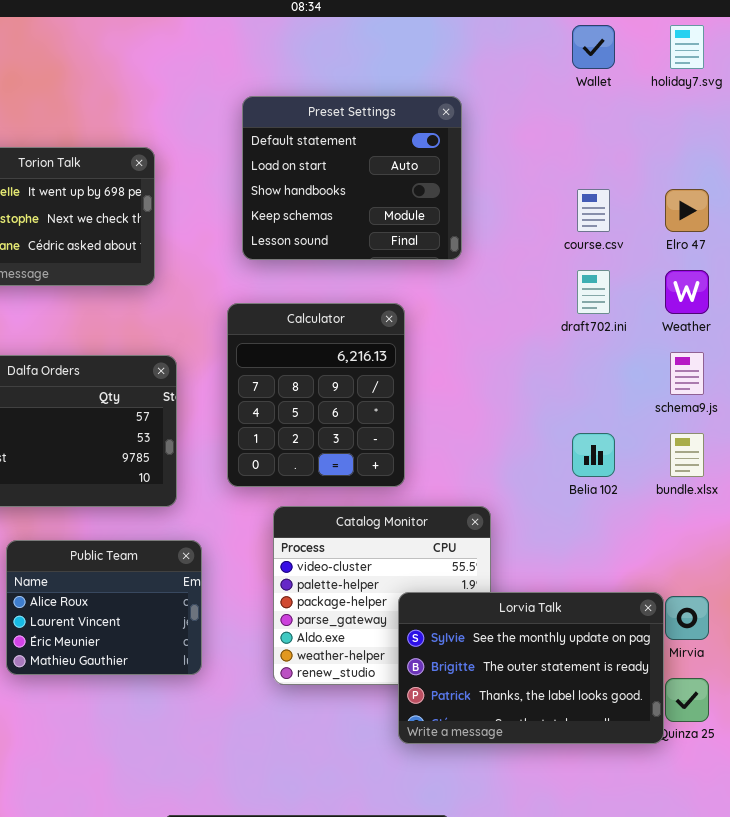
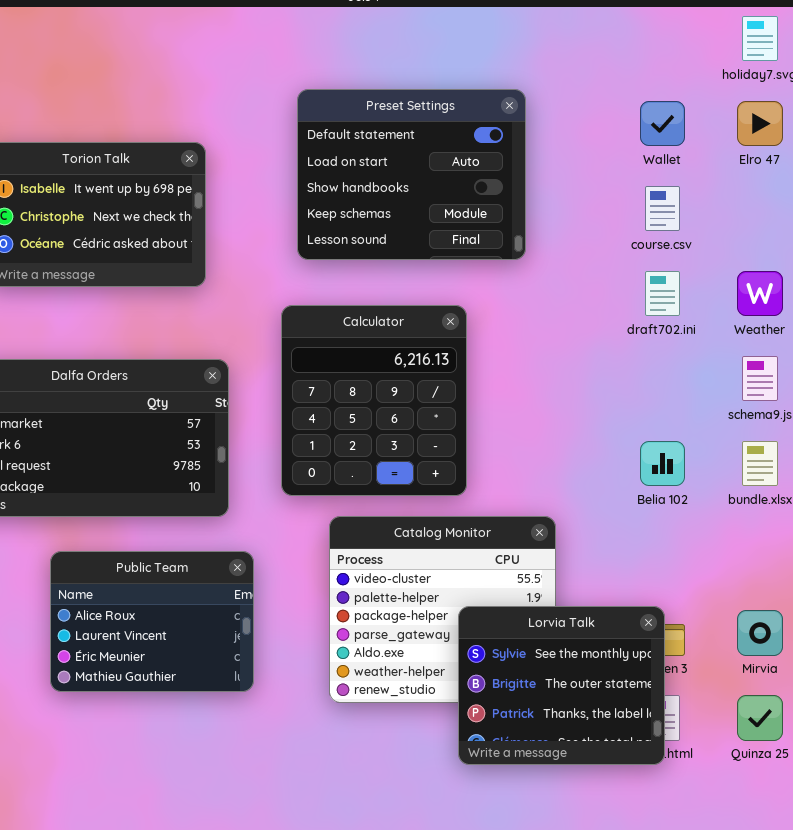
Wallet: [572,25,615,69] -> [640,101,685,146], moved
Elro 47: [665,189,709,232] -> [737,101,783,146], moved
Lorvia Talk: [398,592,664,744] -> [458,606,665,765], resized

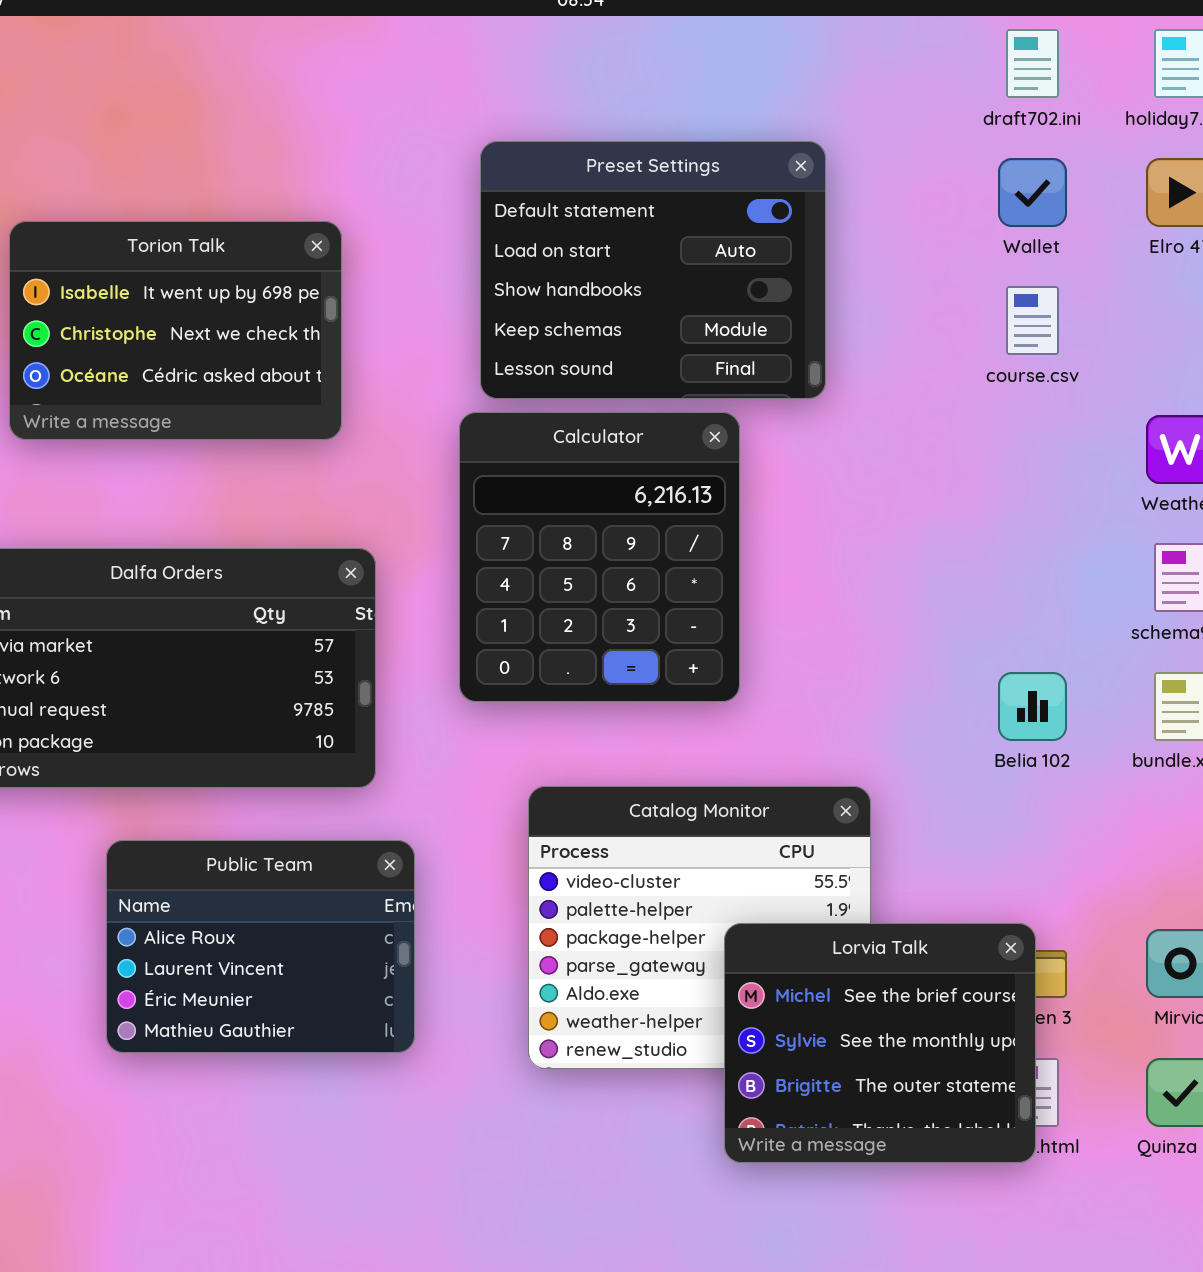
draft702.ini: [645,271,680,316] -> [1006,29,1059,98], moved
Calculator: [281,305,467,496] -> [459,412,740,702], moved
Lorvia Talk: [458,606,665,765] -> [724,923,1036,1163], scrolled up 1 row

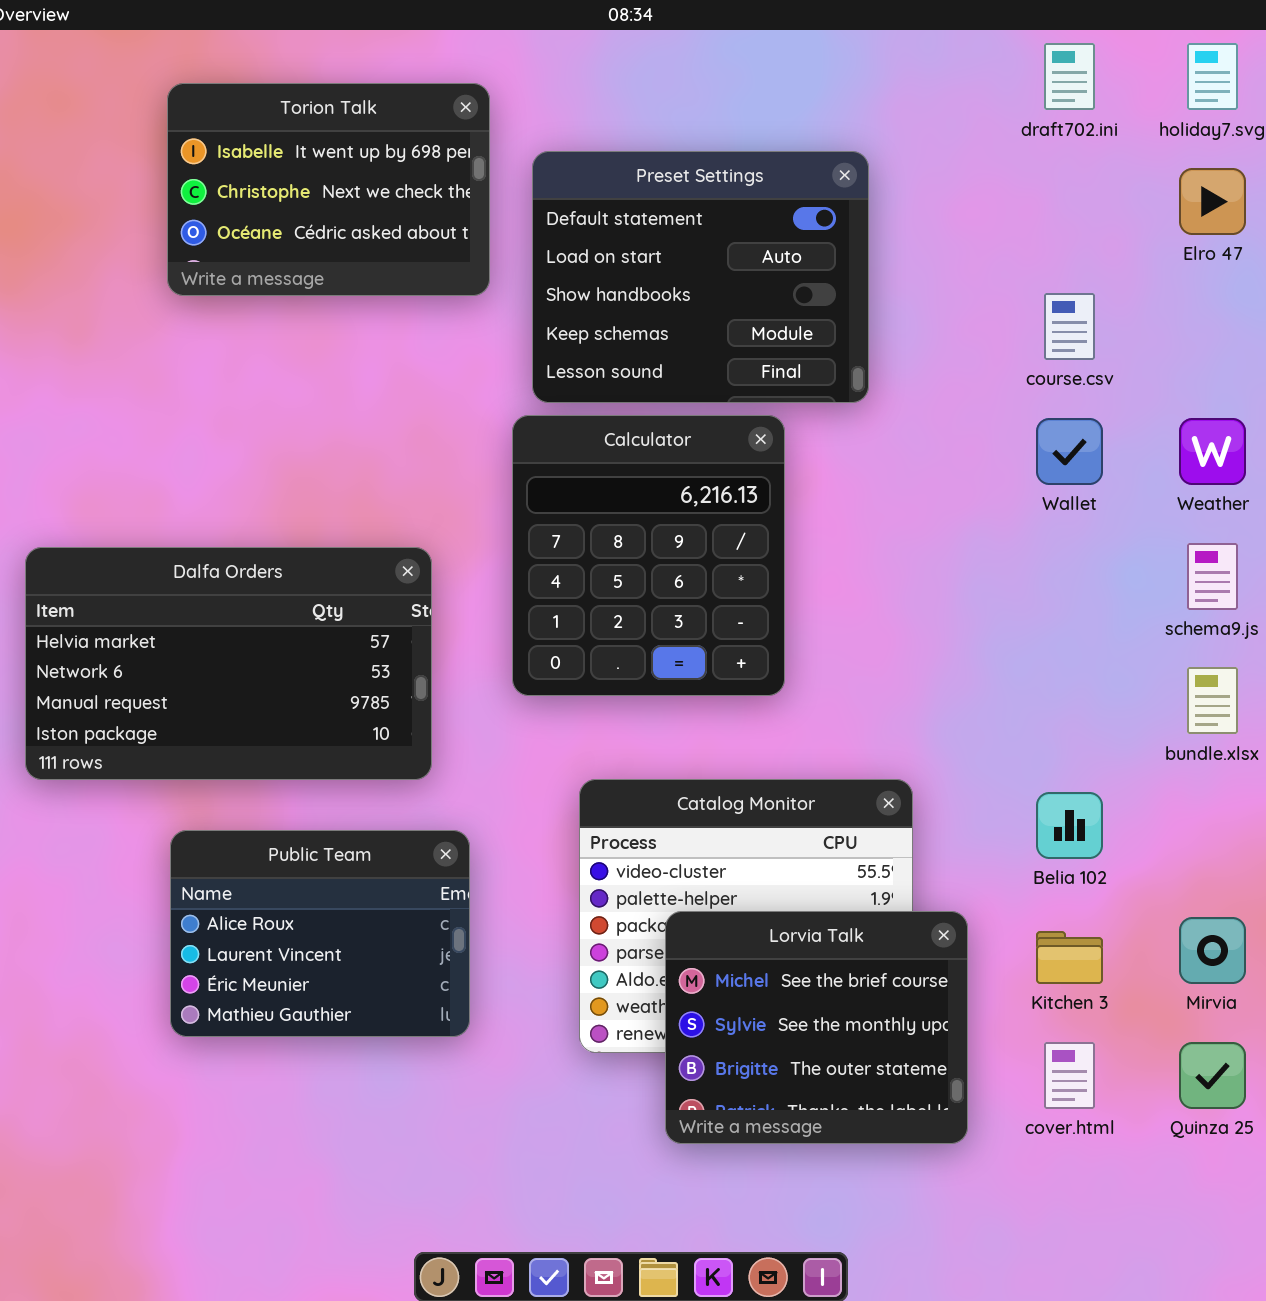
Wallet: [998,158,1067,227] -> [1036,418,1103,485], moved
Torion Talk: [9,221,342,440] -> [167,83,490,296], moved
Belia 102: [998,672,1067,741] -> [1036,792,1103,859], moved
Lorvia Talk: [724,923,1036,1163] -> [665,911,968,1144], moved

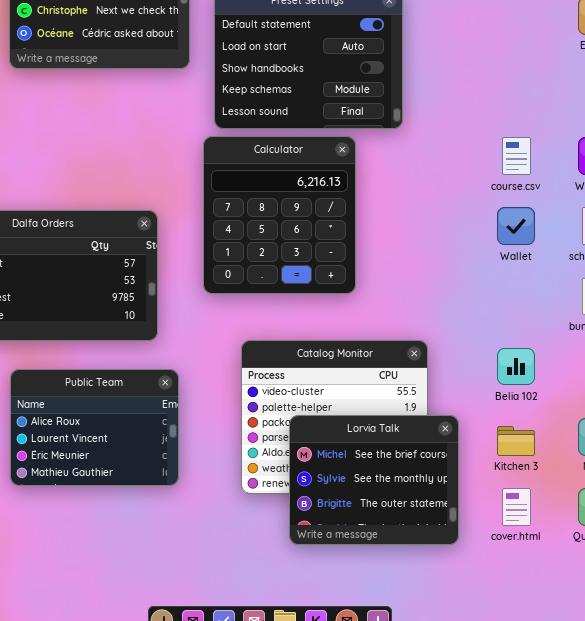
course.csv: [1044,293,1095,360] -> [502,137,531,175], moved
Wallet: [1036,418,1103,485] -> [497,207,535,245], moved

